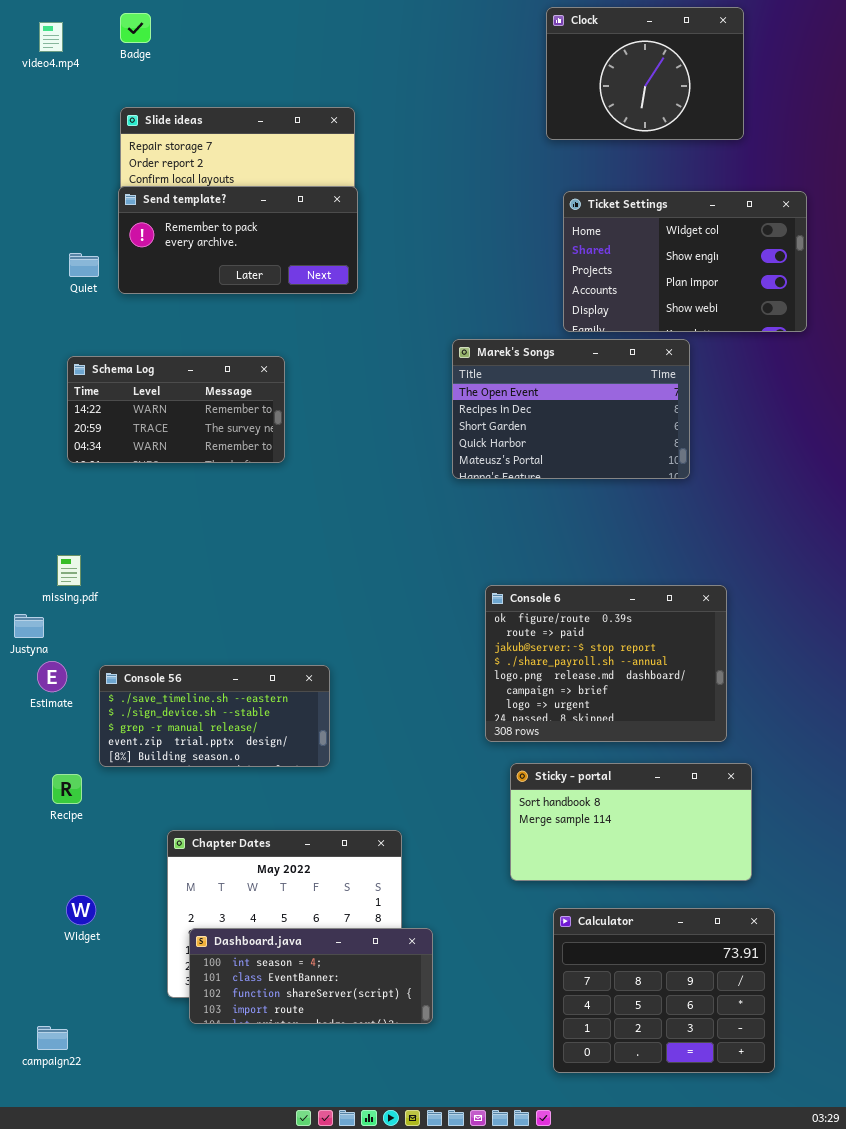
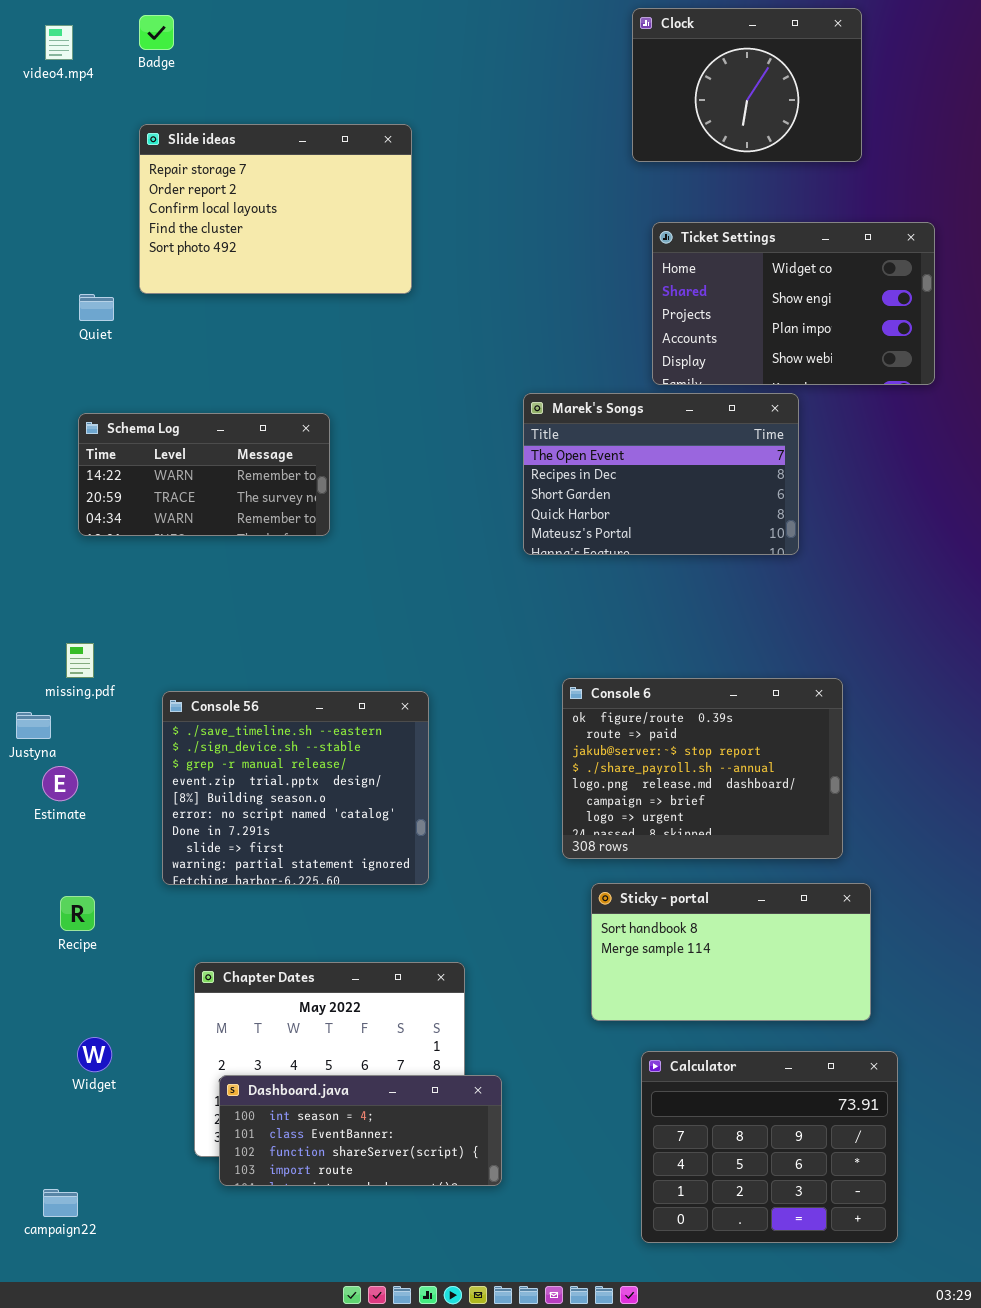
Send template?: [118,186,358,294] -> none, closed
Console 56: [99,665,330,767] -> [162,691,429,885], moved, resized

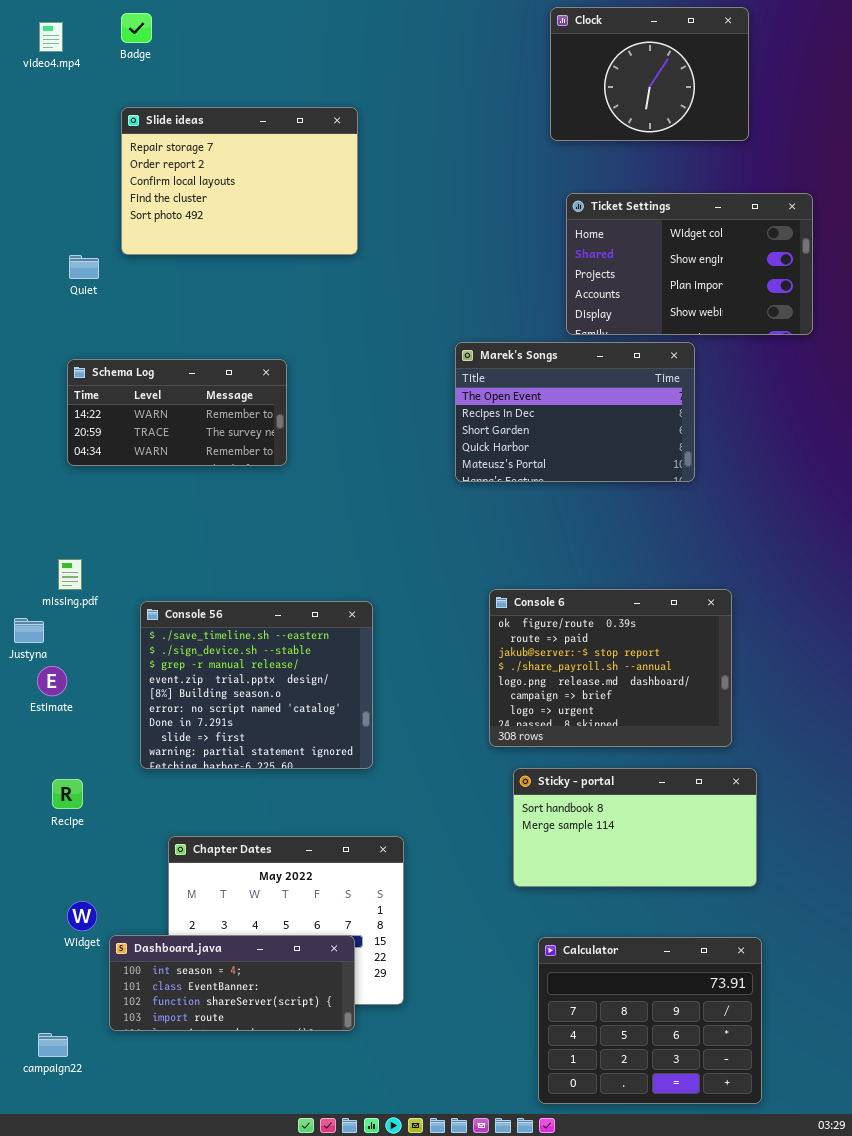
Calculator: [641,1051,898,1243] -> [538,937,762,1104], moved
Dashboard.java: [219,1075,502,1186] -> [109,935,355,1031], moved

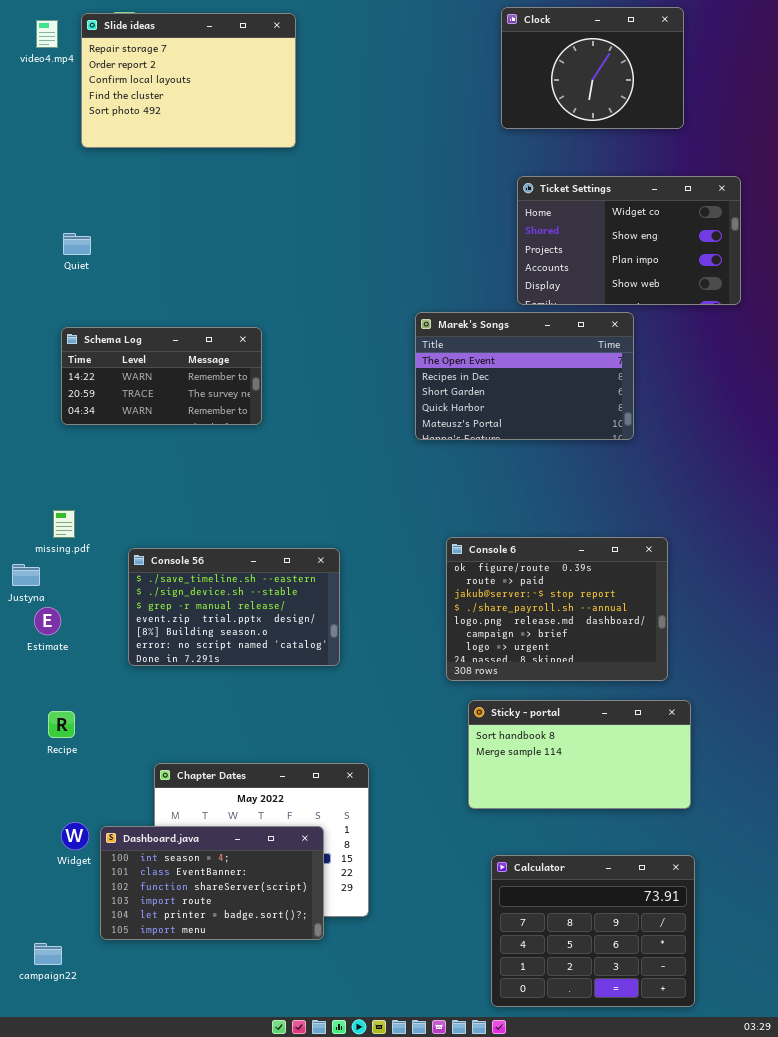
Slide ideas: [121,107,358,255] -> [81,13,296,148], moved
Console 56: [140,601,373,769] -> [128,548,340,666], resized
Dashboard.java: [109,935,355,1031] -> [100,826,324,940], resized

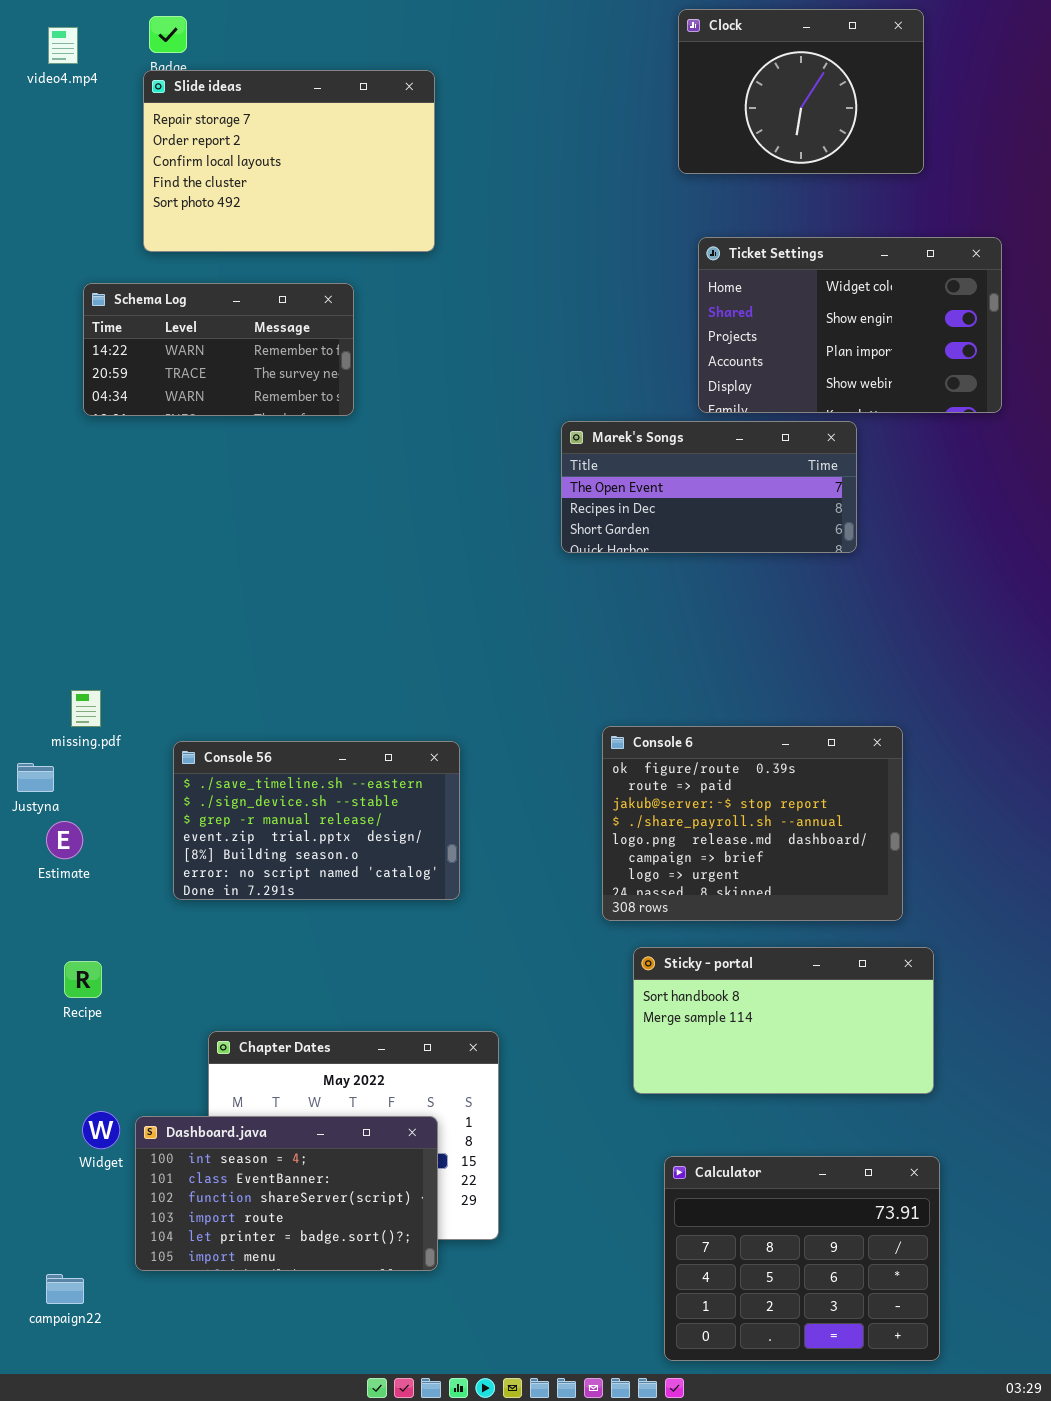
Slide ideas: [81,13,296,148] -> [143,70,435,252], moved
Marek's Songs: [415,312,634,440] -> [561,421,857,553], resized
Schema Log: [61,327,262,425] -> [83,283,354,416], moved

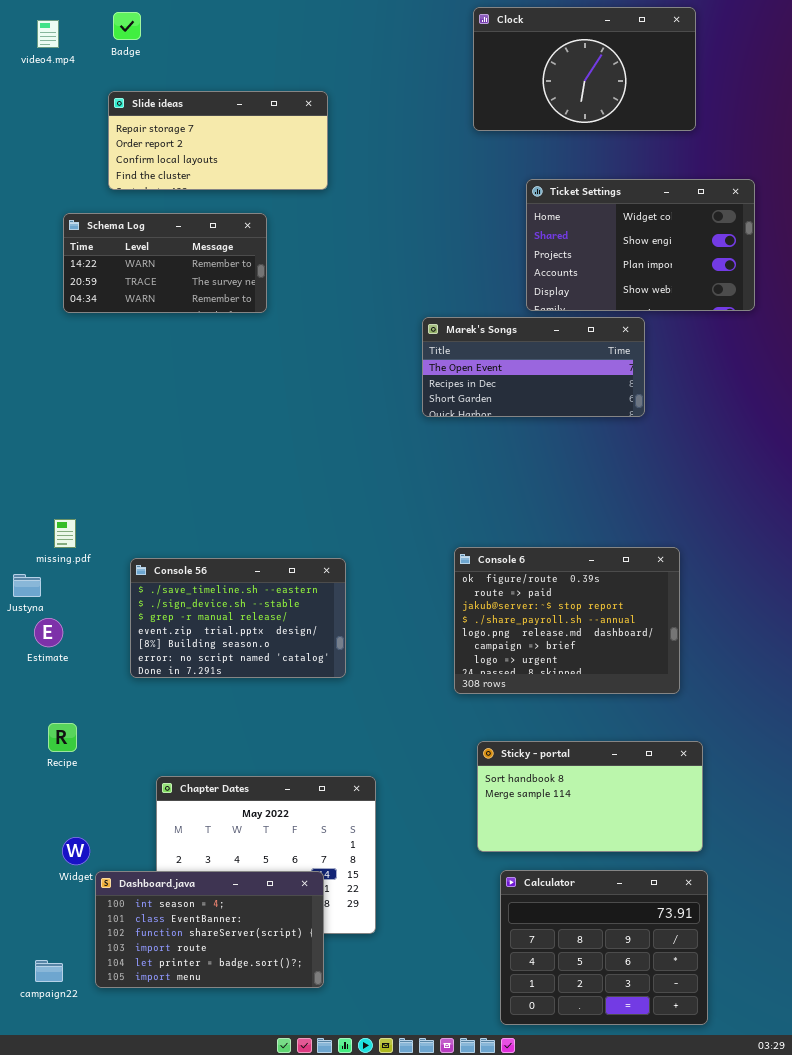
Clock: [678,9,924,174] -> [473,7,696,131], resized
Slide ideas: [143,70,435,252] -> [108,91,328,190], resized
Sticky - portal: [633,947,934,1094] -> [477,741,703,852], moved
Dashboard.java: [135,1116,438,1271] -> [95,871,324,988], moved

